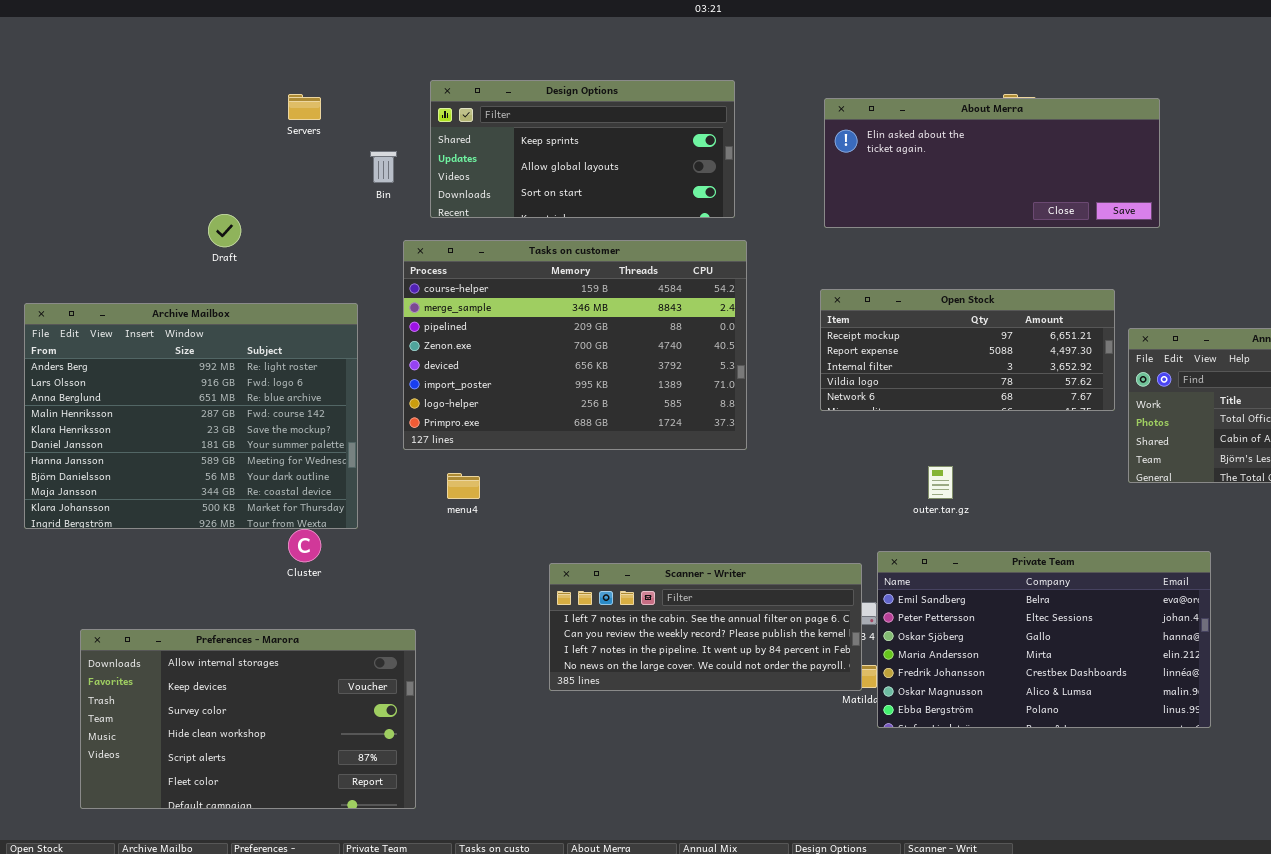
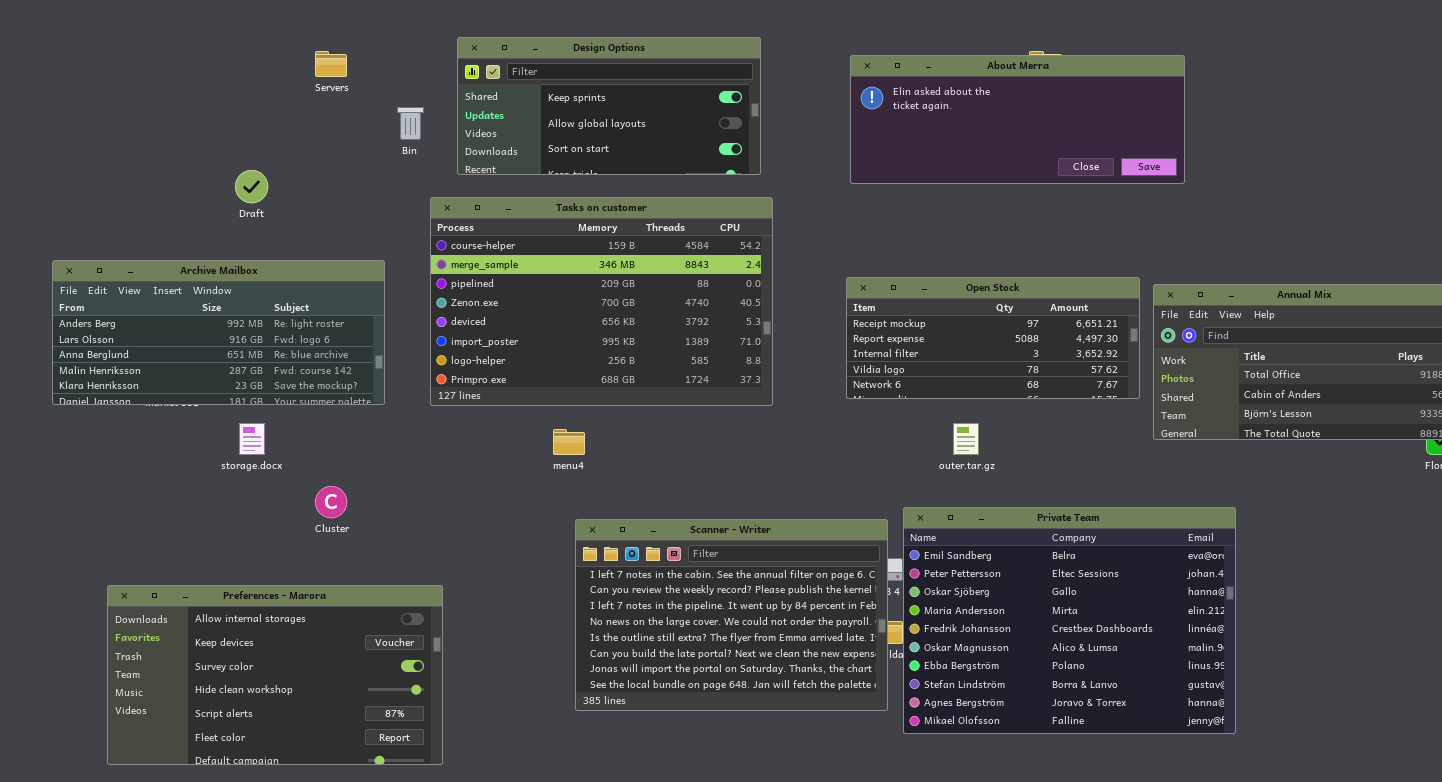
Open Stock: [820,289,1115,411] -> [846,277,1140,399], moved
Archive Mailbox: [24,303,358,529] -> [52,260,385,405], resized
menu4: [447,473,480,499] -> [553,429,585,455], moved
Private Team: [877,551,1211,728] -> [903,507,1236,734], resized
Scanner - Writer: [549,563,862,691] -> [575,519,888,711], resized

